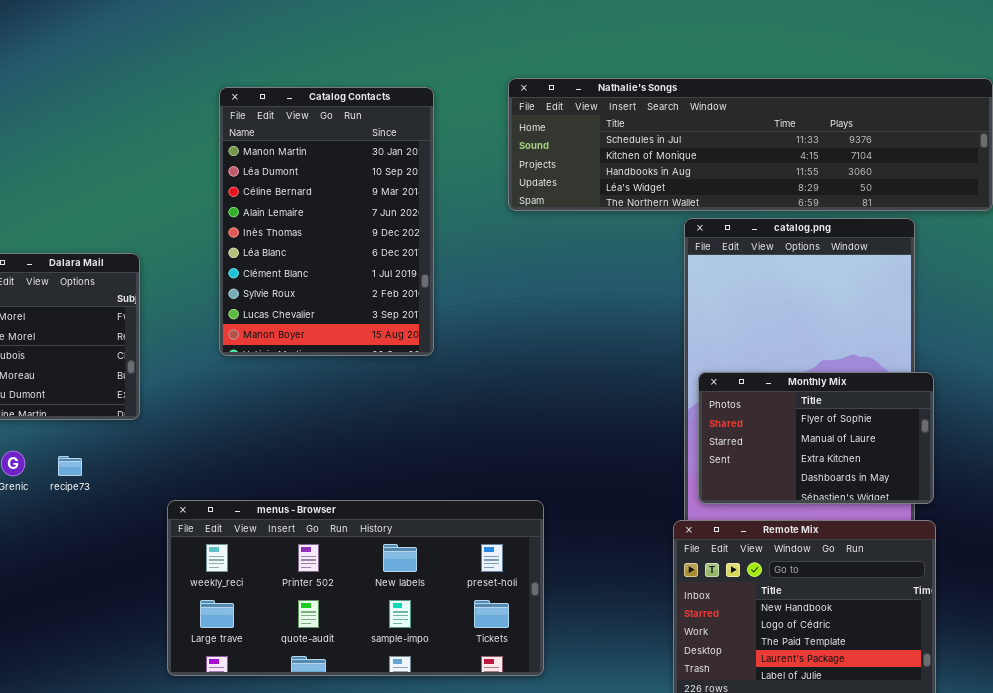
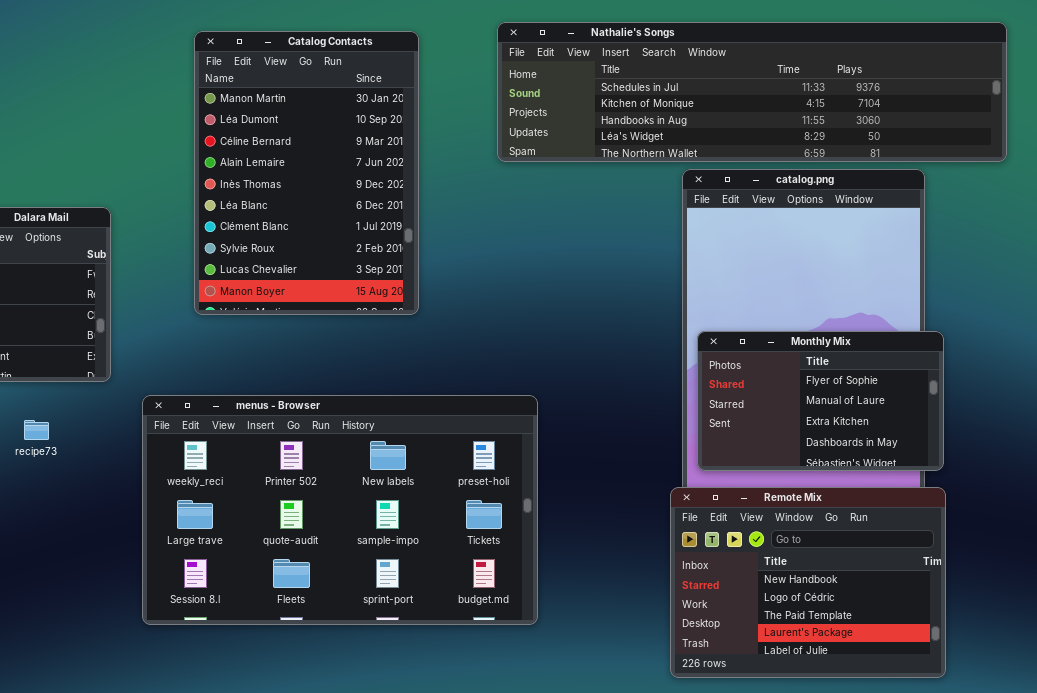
menus - Browser: [167,500,544,676] -> [142,395,538,625], moved, resized

